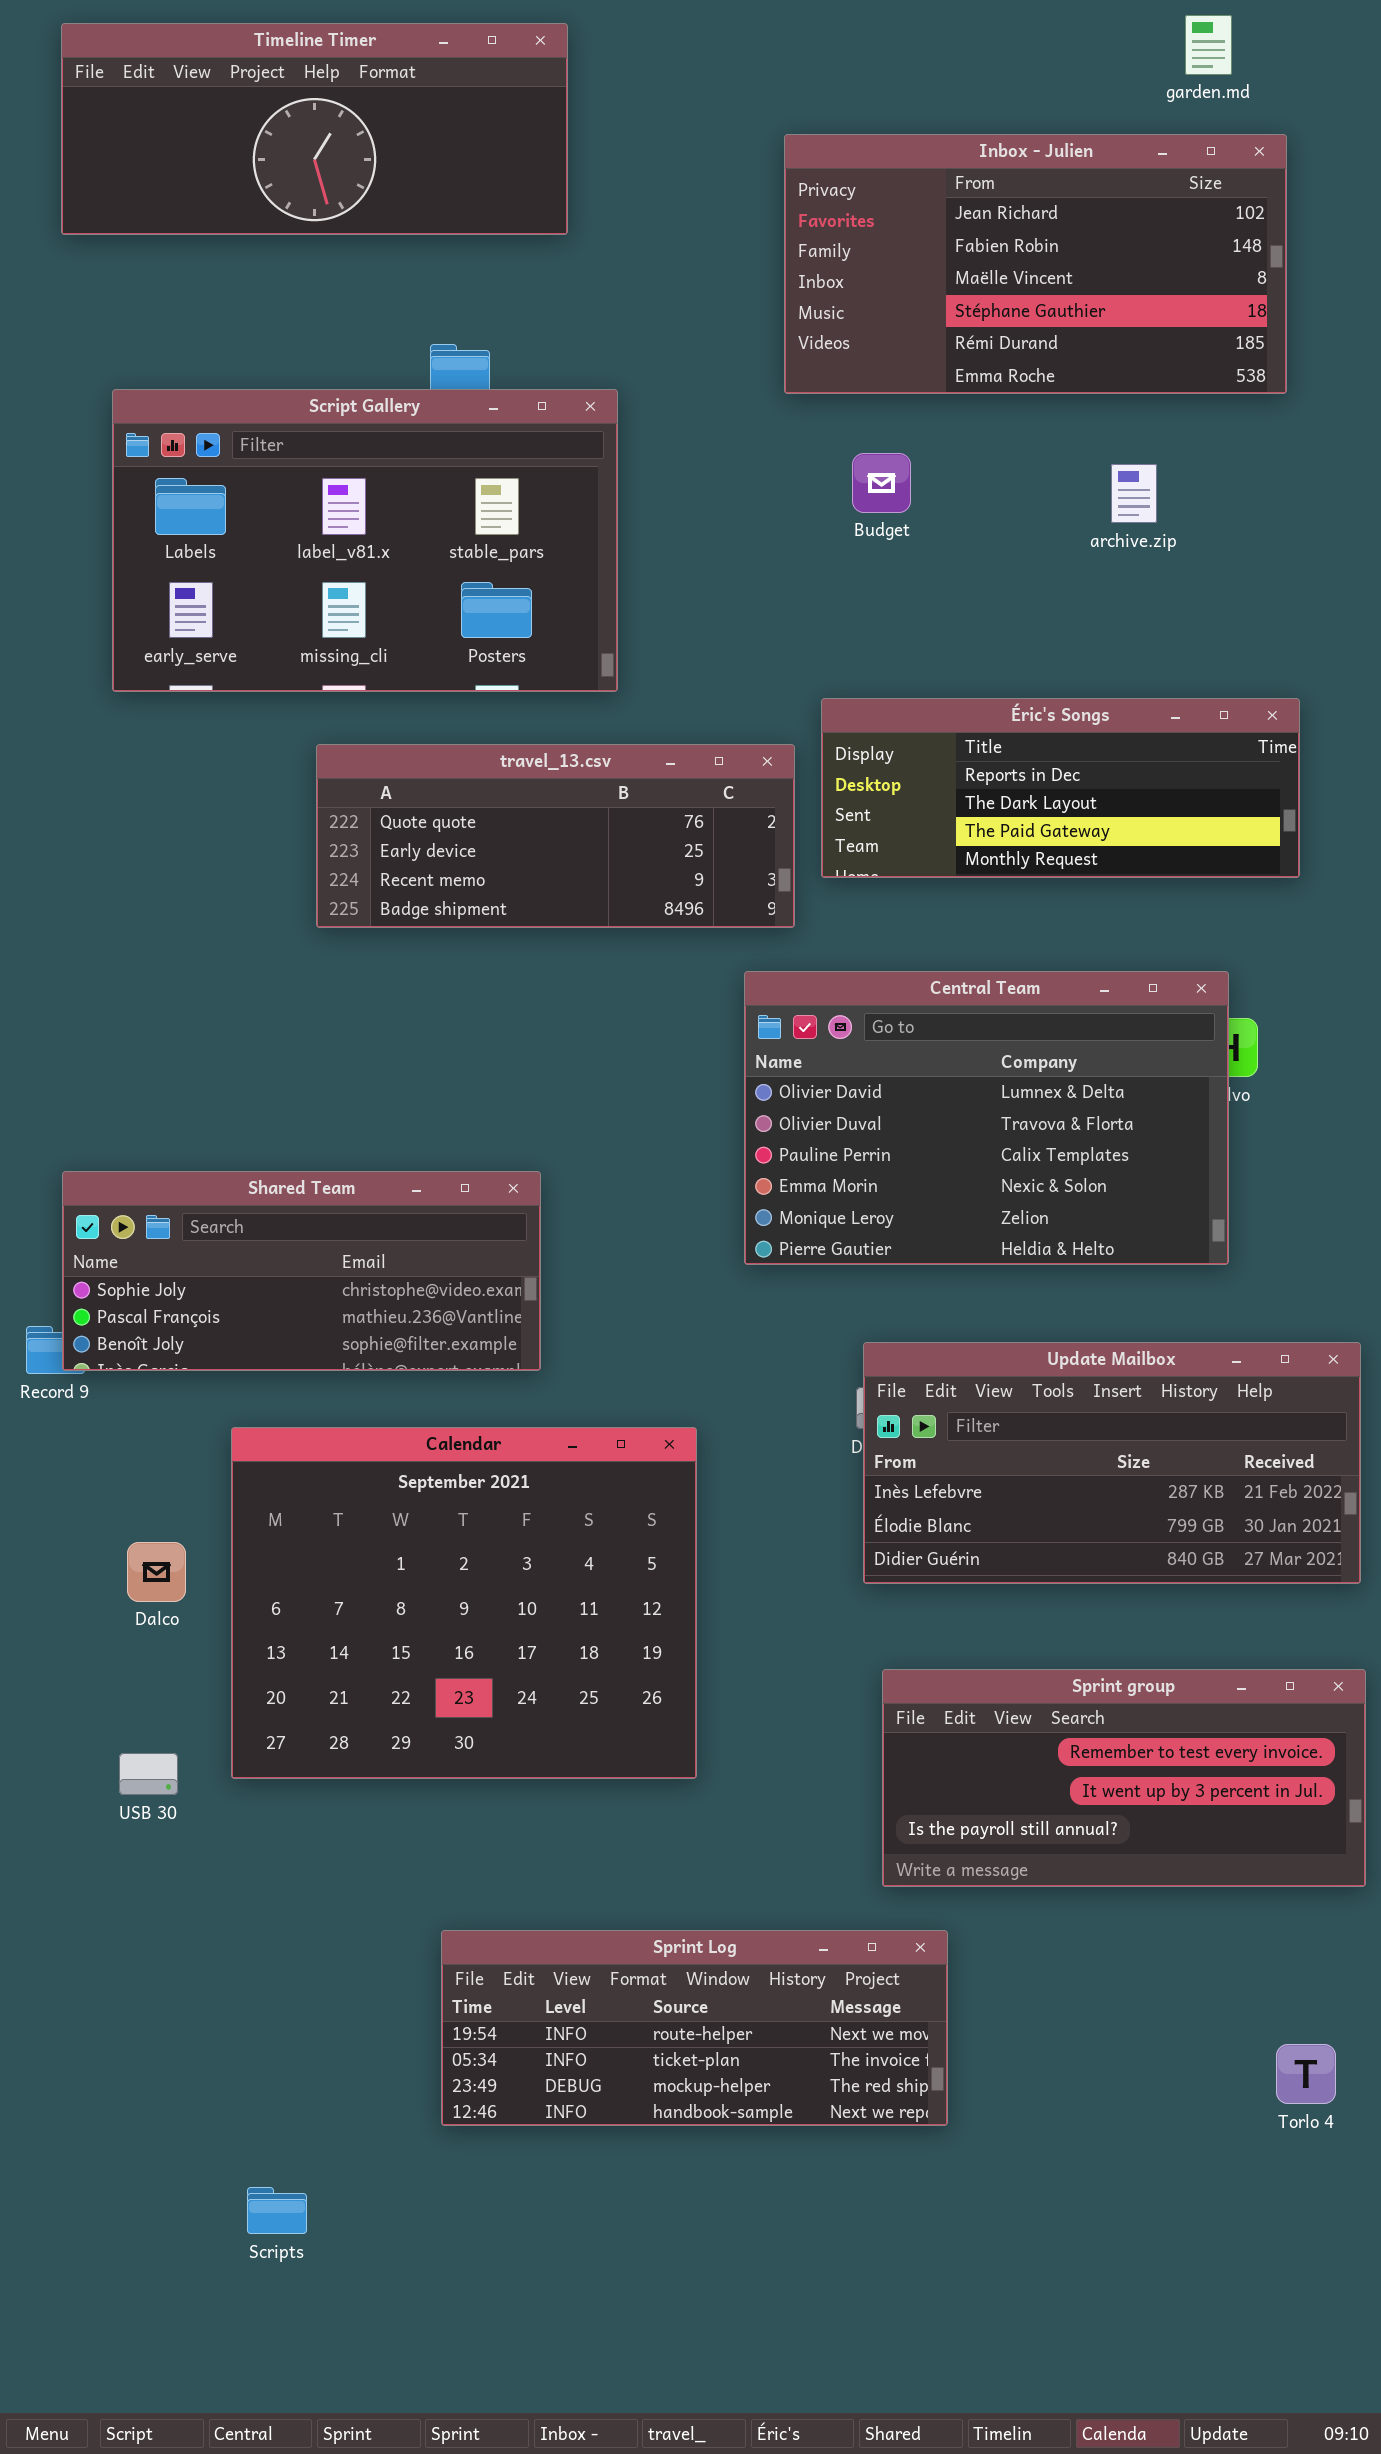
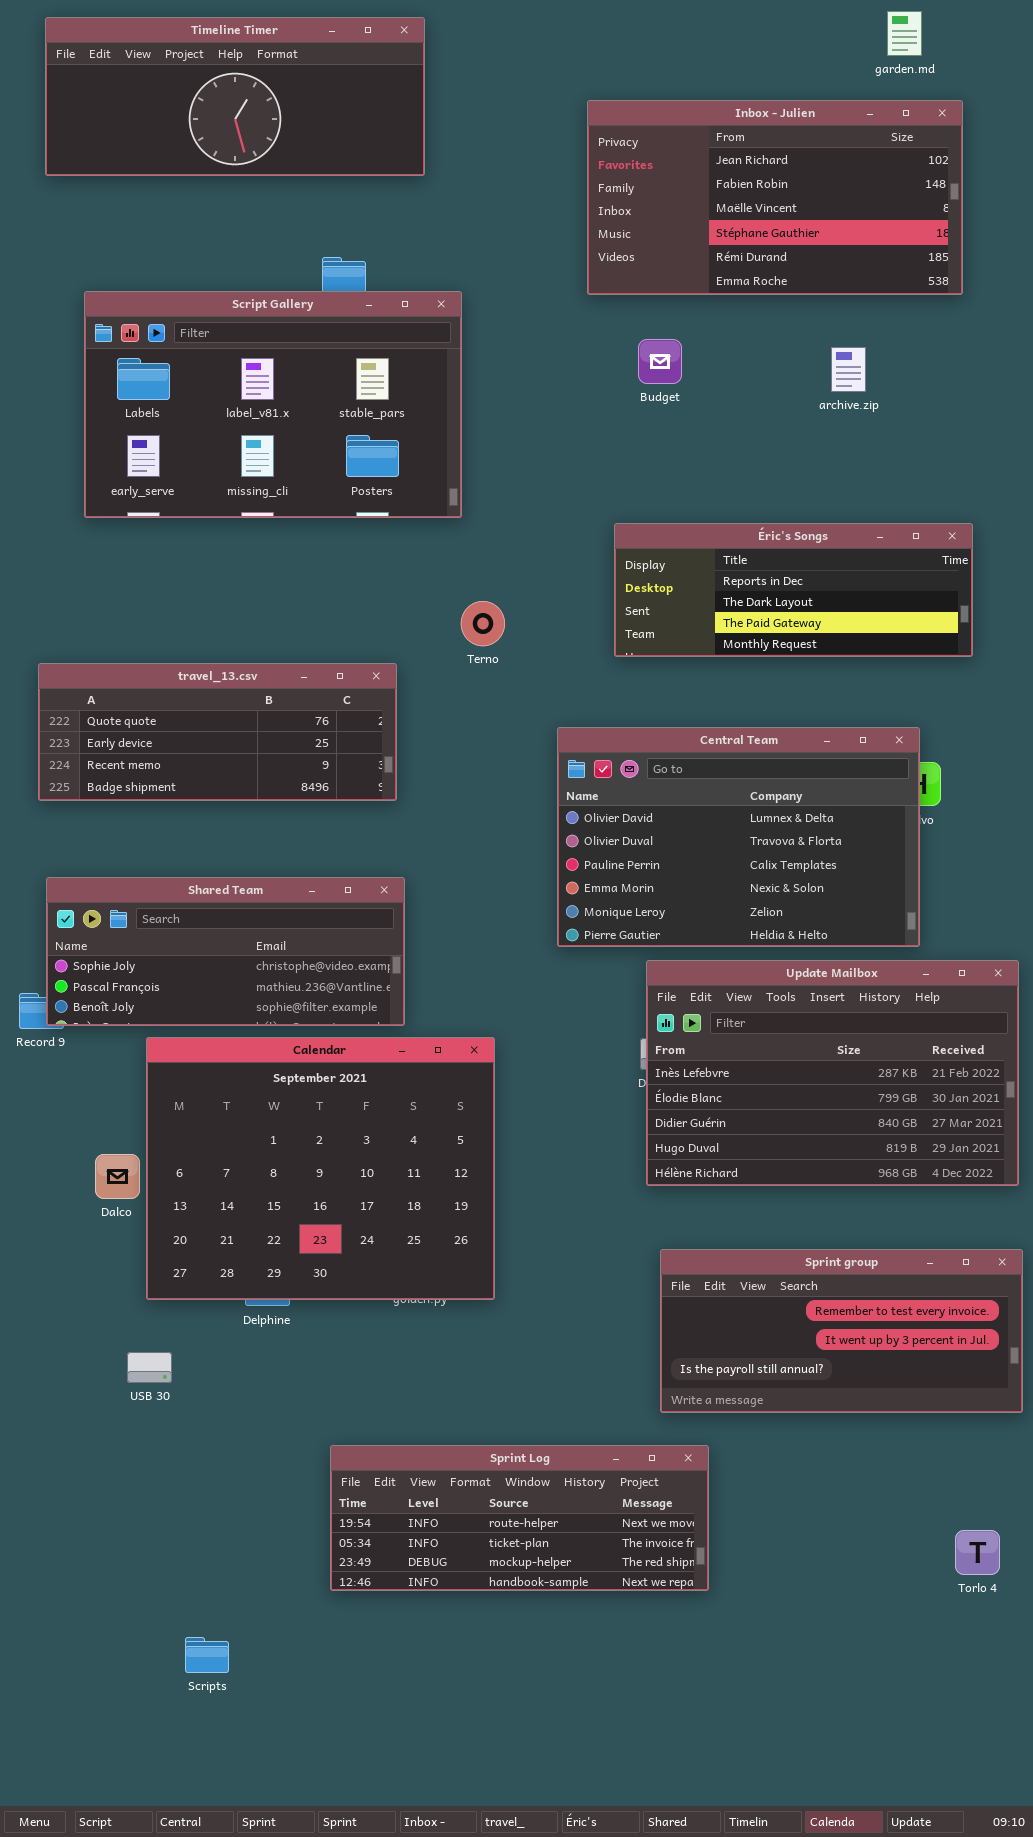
travel_13.csv: [316,744,795,928] -> [38,663,397,801], moved
Update Mailbox: [863,1342,1361,1584] -> [646,960,1019,1186], resized
Calendar: [231,1427,697,1779] -> [146,1037,495,1300], moved
USB 30: [119,1753,178,1795] -> [127,1352,172,1383], moved

